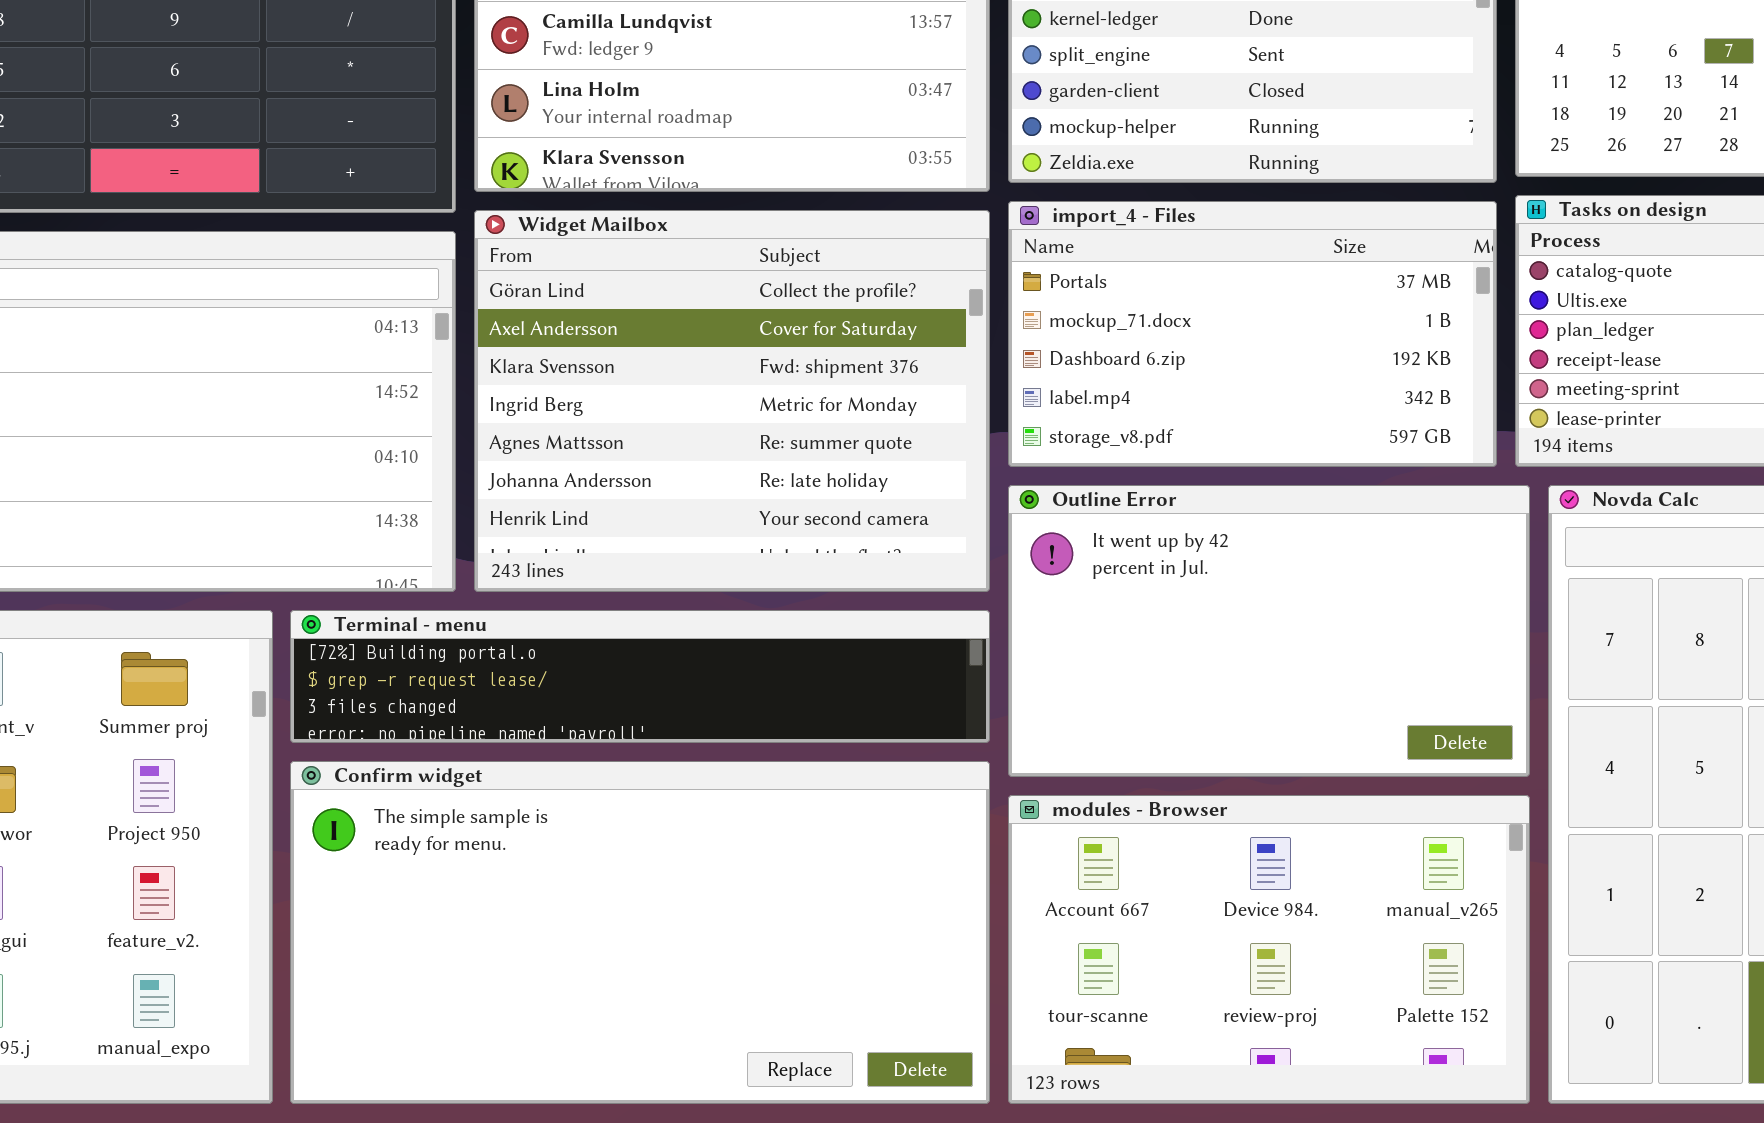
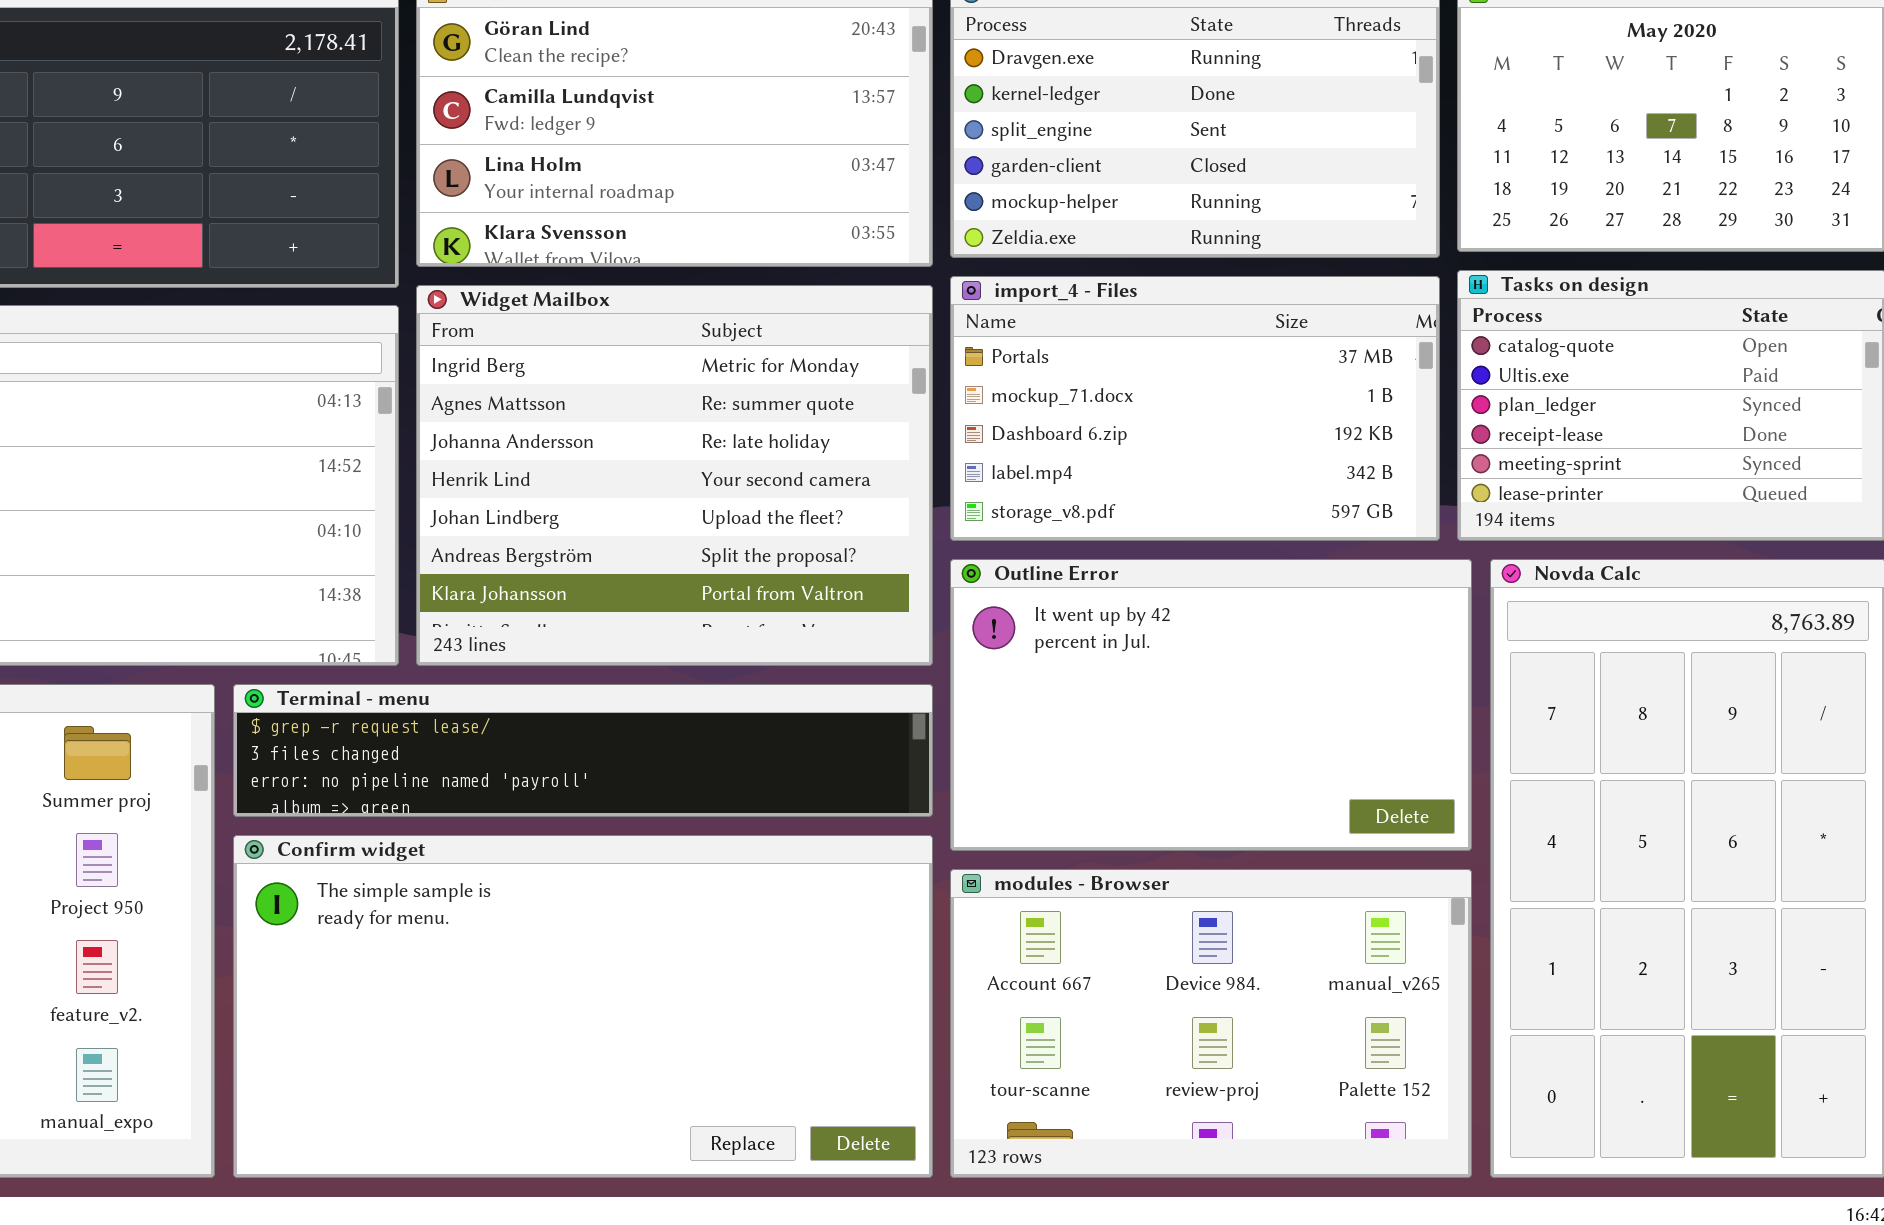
Widget Mailbox: [474,210,990,592] -> [416,285,933,666], scrolled down 3 rows
Terminal - menu: [290,610,990,743] -> [233,684,933,817], scrolled down 1 row

